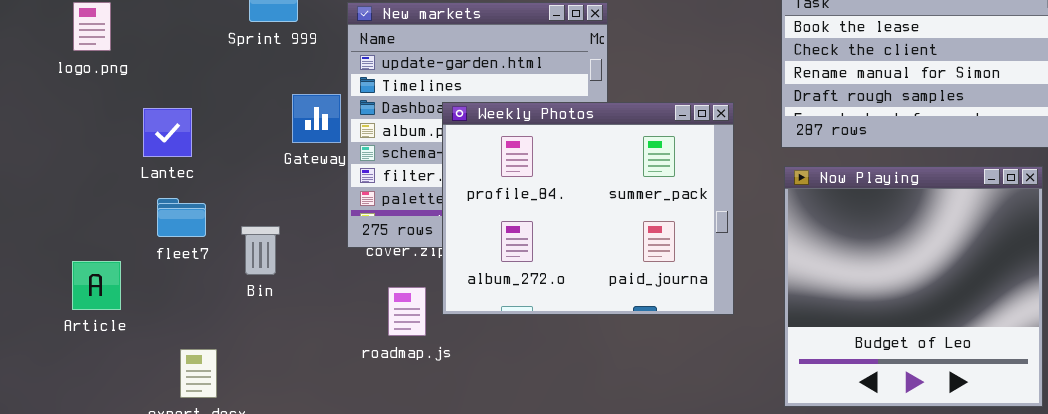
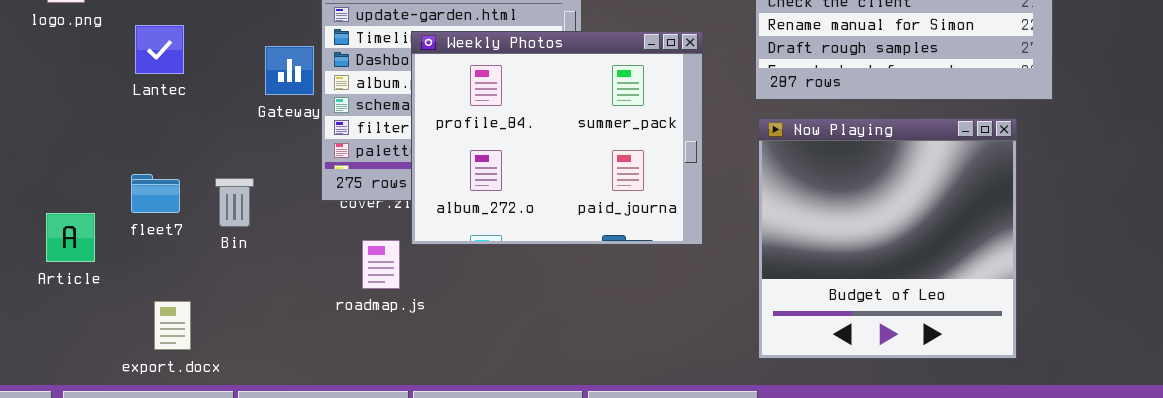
Weekly Photos: [442,102,734,315] -> [411,31,703,245], moved
Lantec: [143,108,192,157] -> [135,25,184,74], moved
fleet7: [157,198,206,237] -> [131,174,180,213], moved

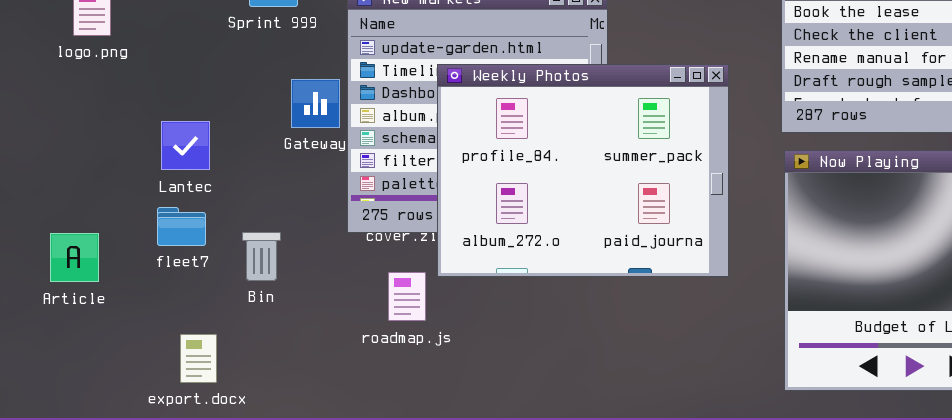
Lantec: [135,25,184,74] -> [161,121,210,170], moved
Bin: [215,178,254,227] -> [242,232,281,281], moved
Article: [46,213,95,262] -> [50,233,99,282], moved

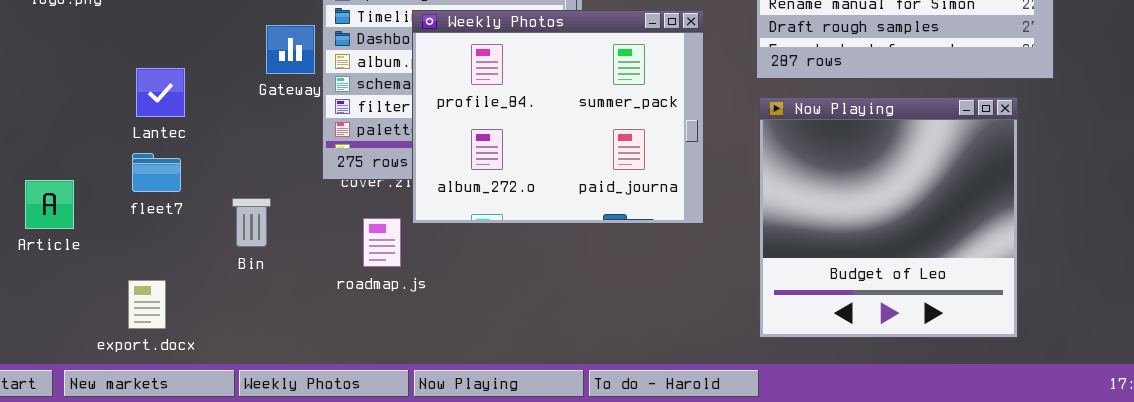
Bin: [242,232,281,281] -> [232,198,271,247], moved
export.docx: [180,334,217,383] -> [128,280,166,329], moved

